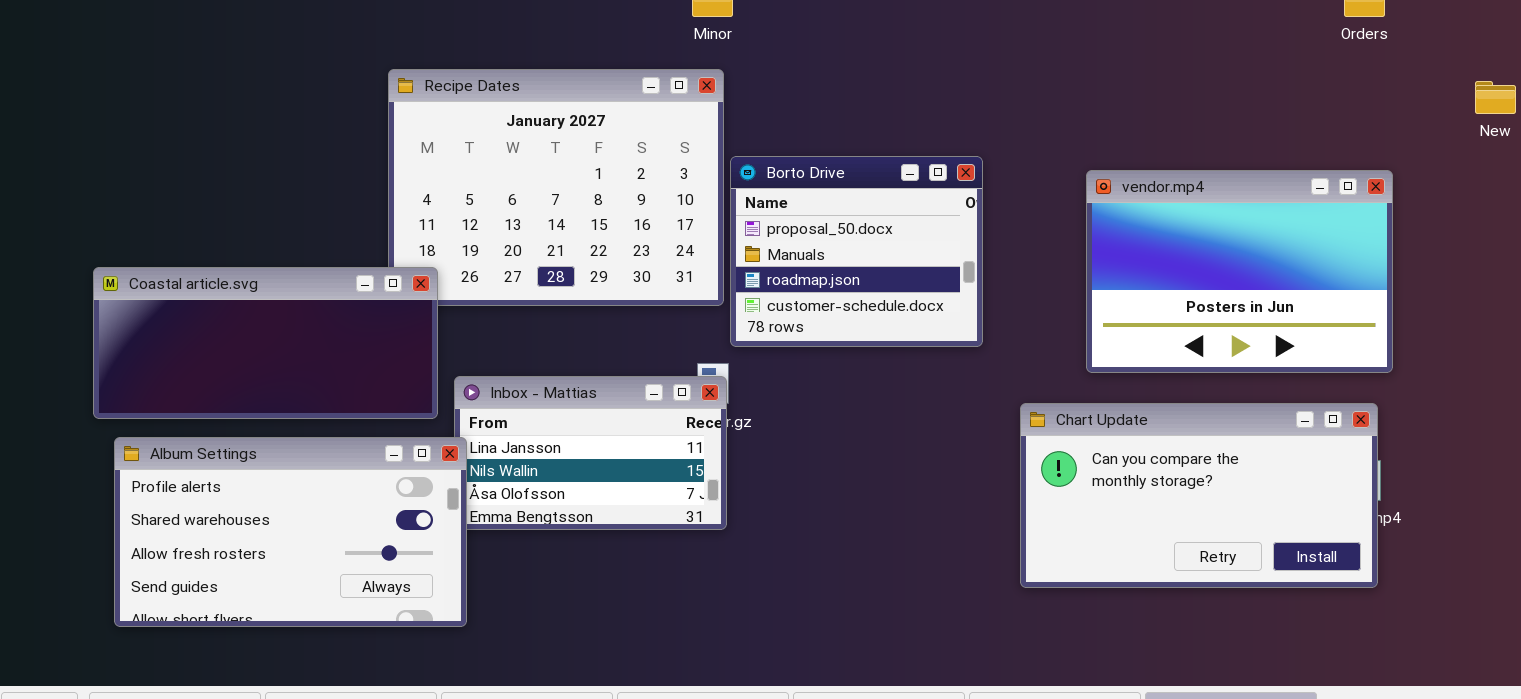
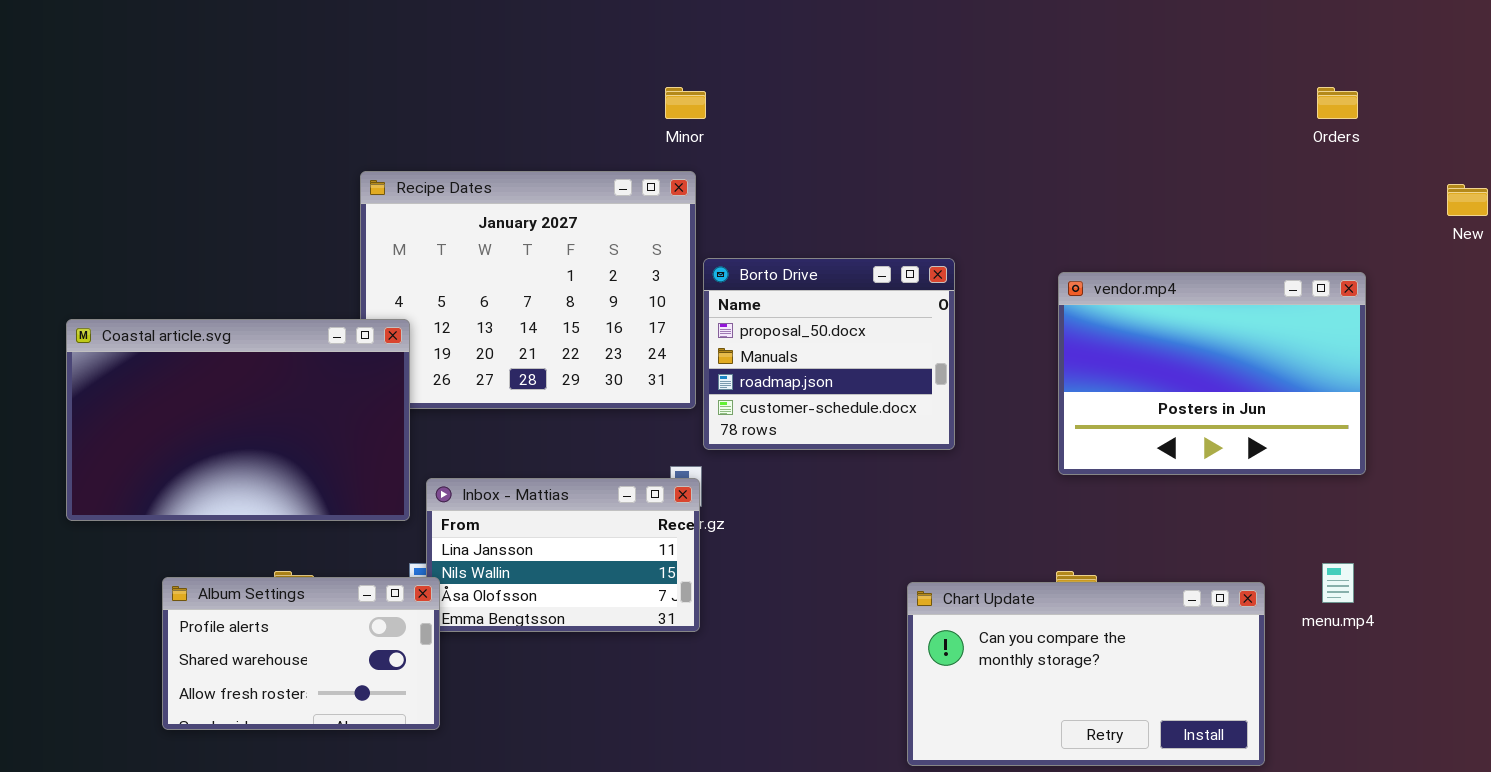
Coastal article.svg: [93,267,438,419] -> [66,319,410,521], resized
Chart Update: [1020,403,1378,588] -> [907,582,1265,766], moved
Album Settings: [114,437,467,627] -> [162,577,440,730], resized

